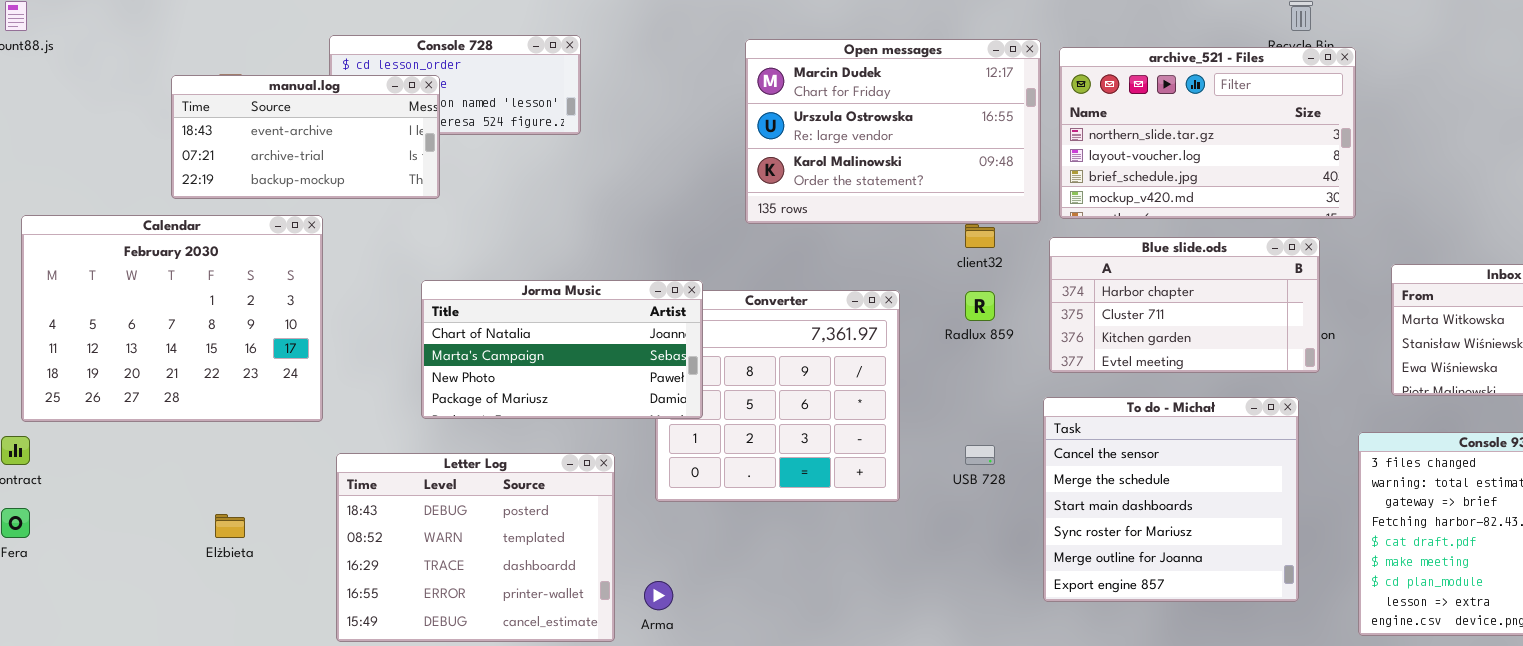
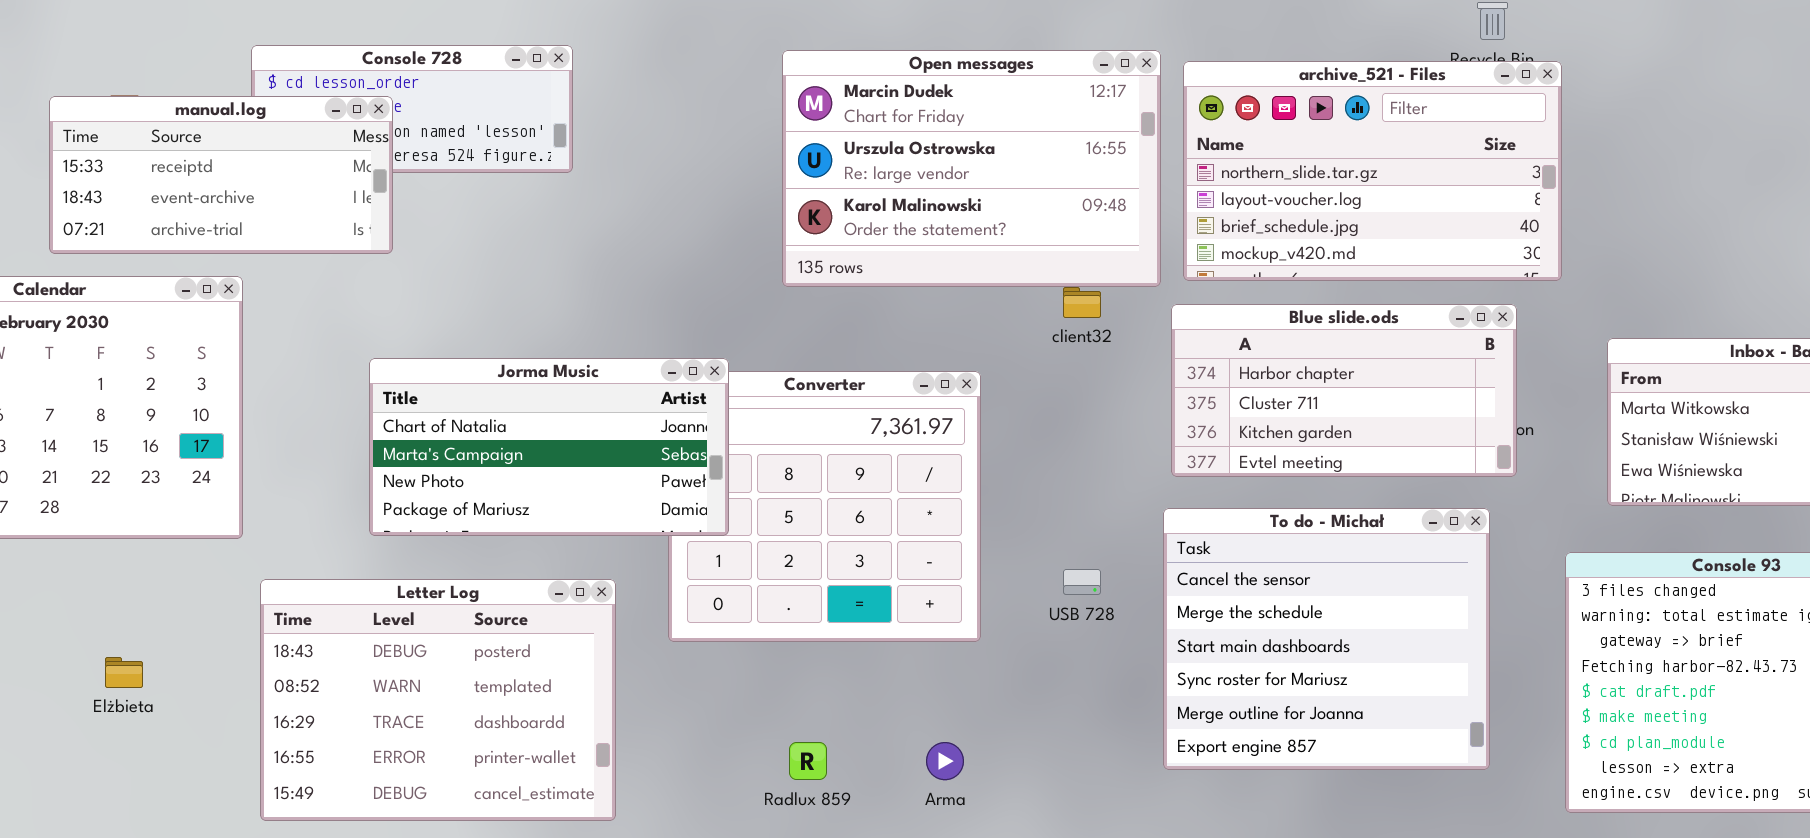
manual.log: [171,75,440,199] -> [49,96,393,254], scrolled up 1 row
Radlux 859: [965,291,995,321] -> [789,742,827,780], moved
Arma: [644,581,673,610] -> [926,742,964,780], moved

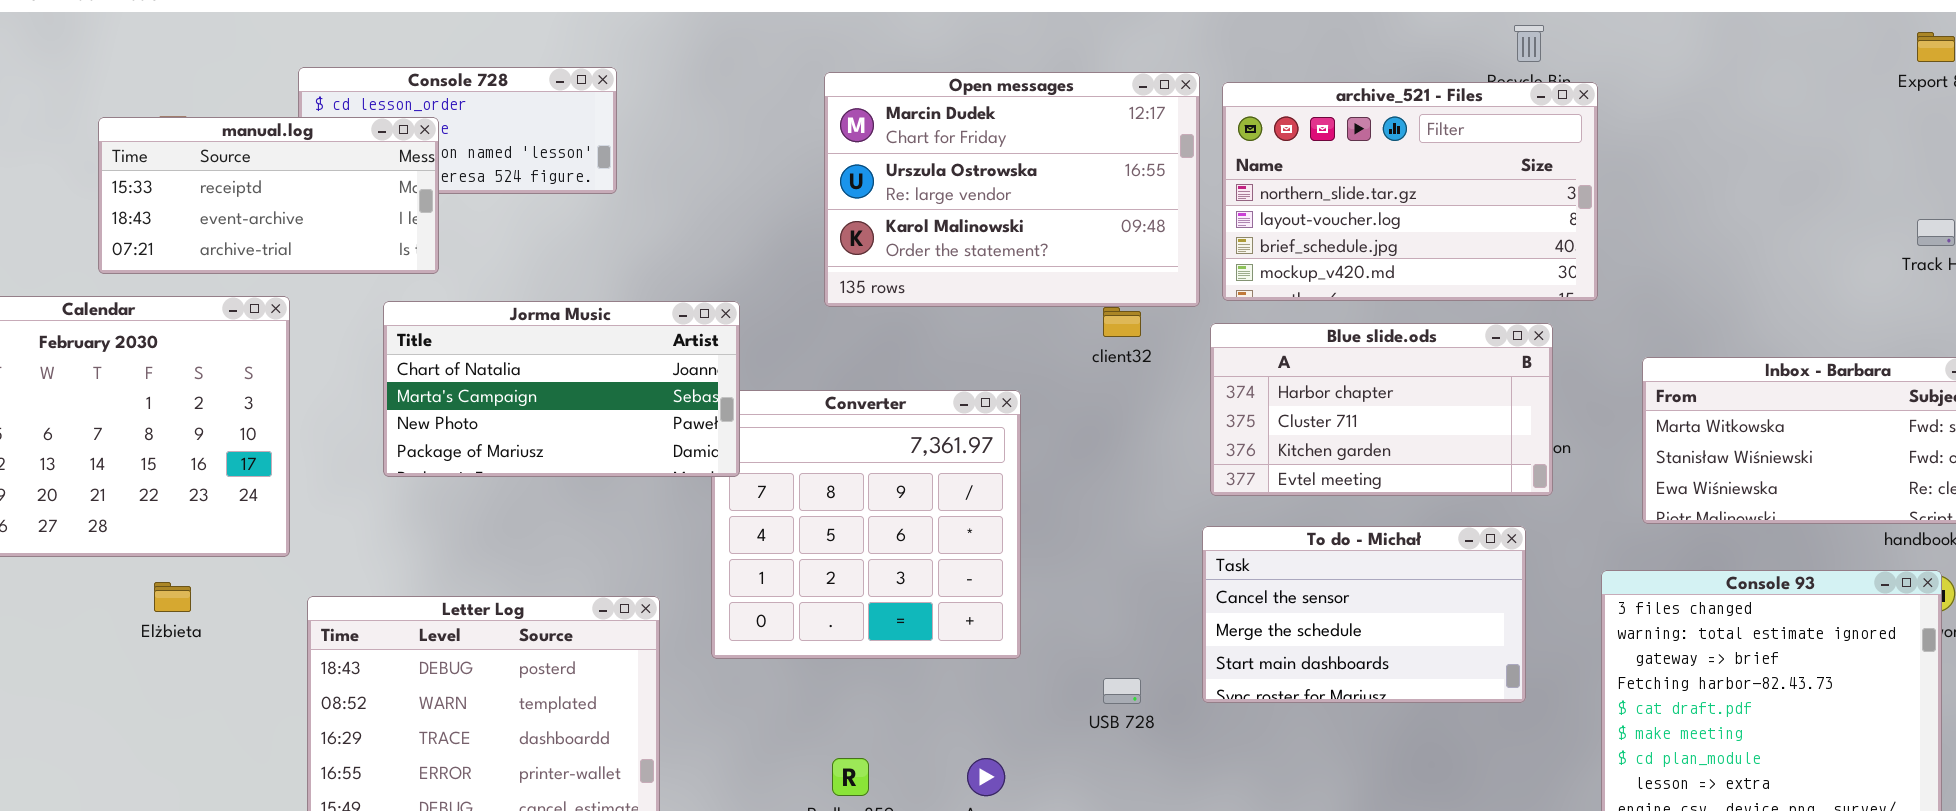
Jorma Music: [369,358,729,536] -> [383,301,740,477], moved
To do - Michał: [1163,508,1490,770] -> [1202,526,1526,703], resized
USB 728: [1063,569,1101,595] -> [1103,678,1141,704], moved
Elżbieta: [105,657,143,688] -> [154,582,191,612], moved

